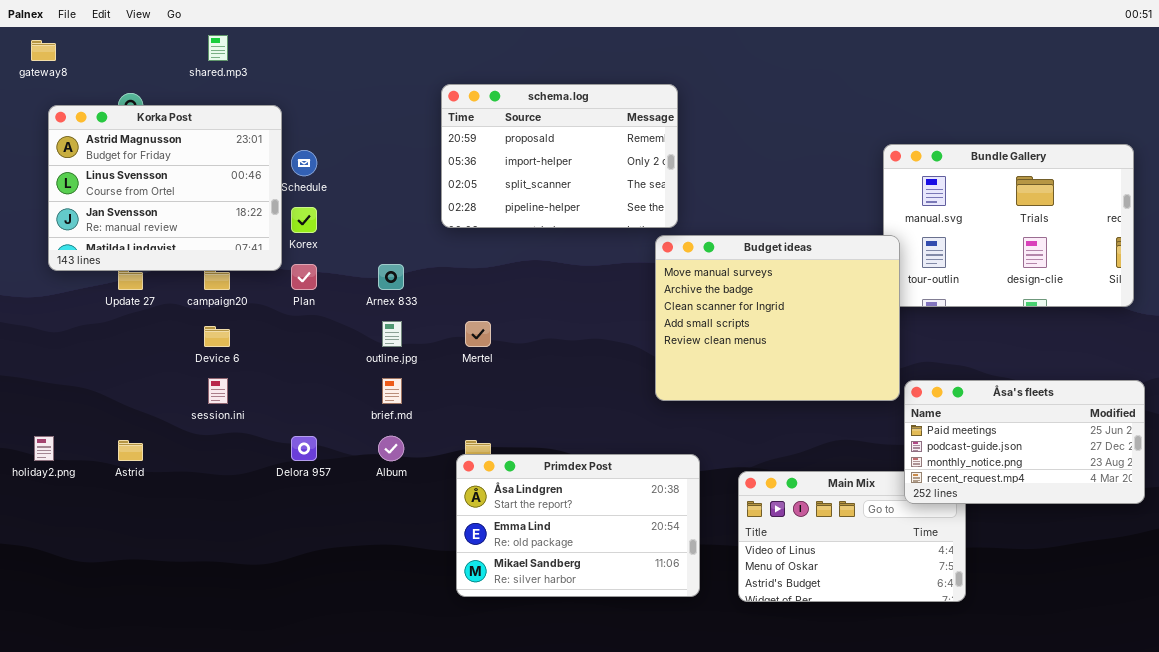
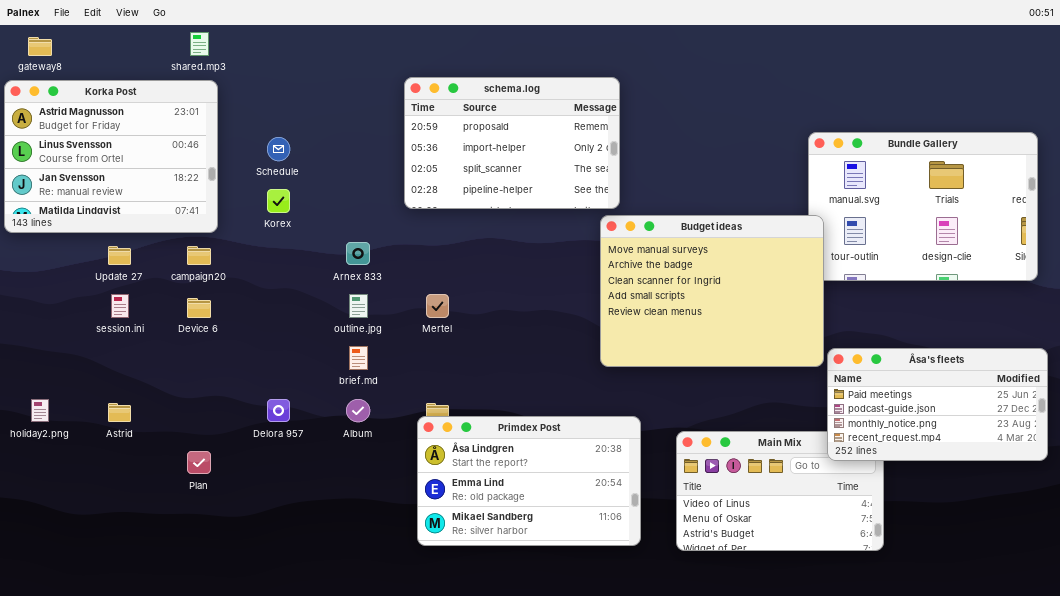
Korka Post: [48,105,282,271] -> [4,80,218,233], moved
Plan: [291,264,317,290] -> [187,451,211,474], moved
session.ini: [208,378,228,404] -> [111,294,129,318], moved

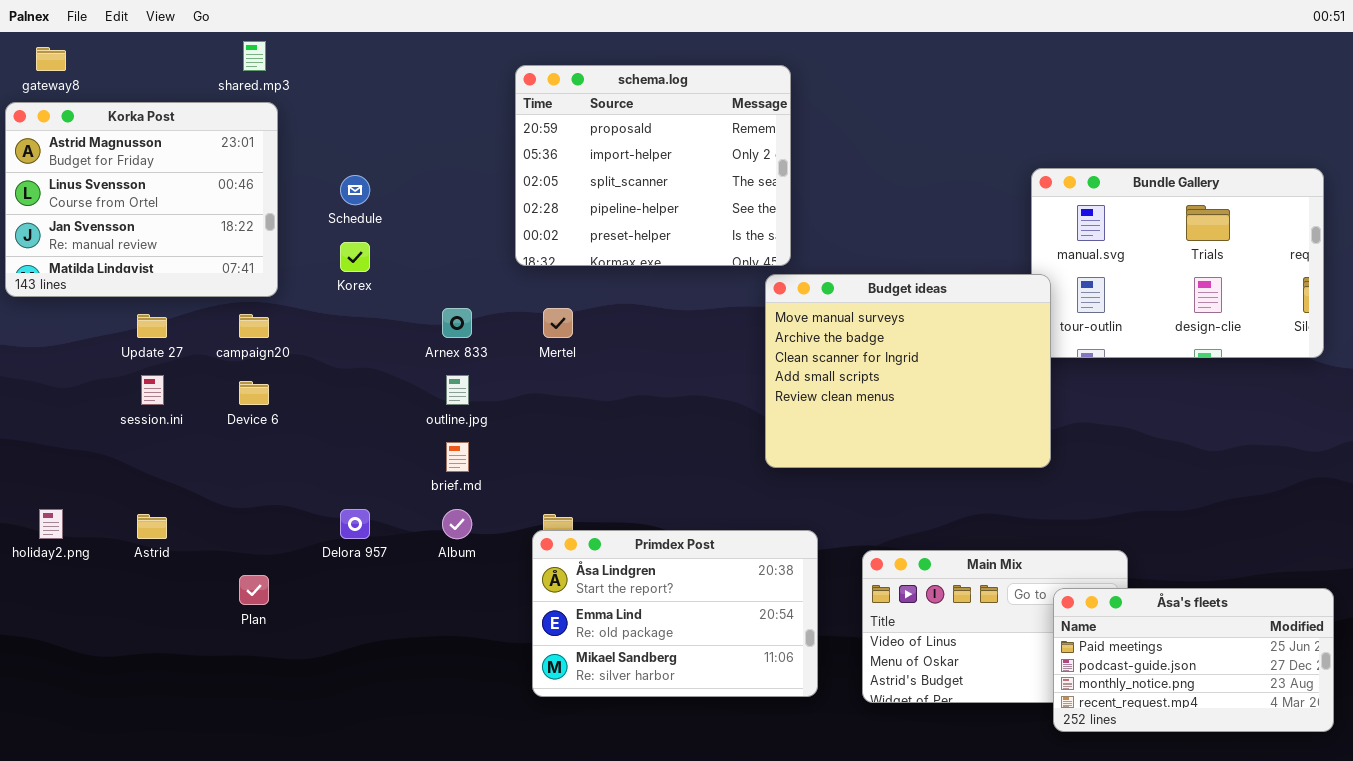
schema.log: [404,77,620,209] -> [515,65,791,266], resized
Mertel: [426,294,449,318] -> [543,308,573,338], moved
Åsa's fleets: [827,348,1048,461] -> [1053,588,1334,732], moved

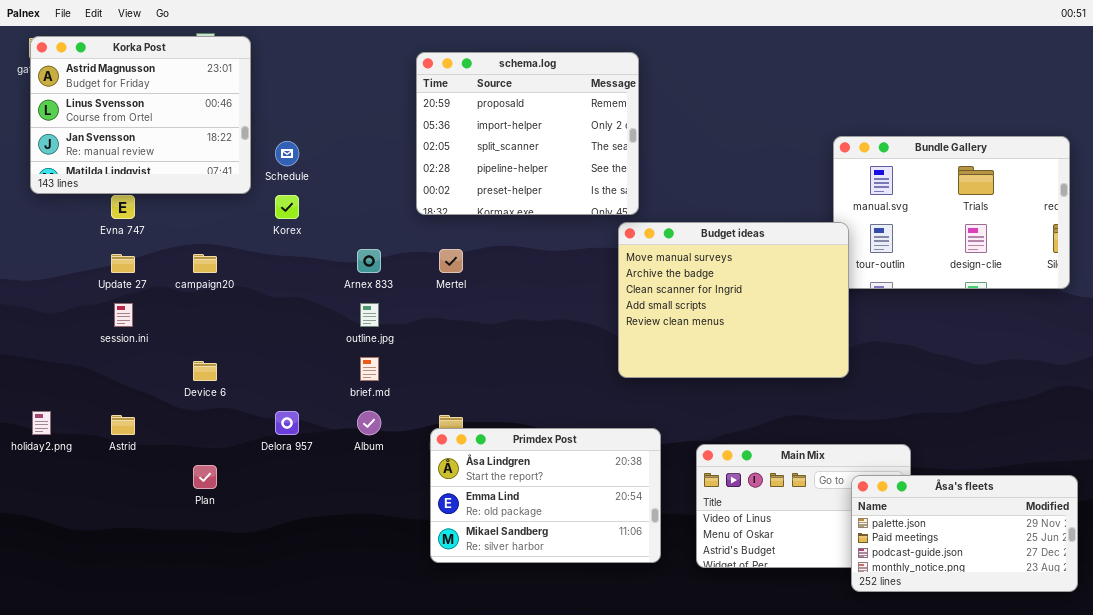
Korka Post: [5,102,278,297] -> [30,36,251,194], moved
Device 6: [239,381,269,405] -> [193,361,217,381], moved
Åsa's fleets: [1053,588,1334,732] -> [851,475,1078,592], scrolled up 1 row

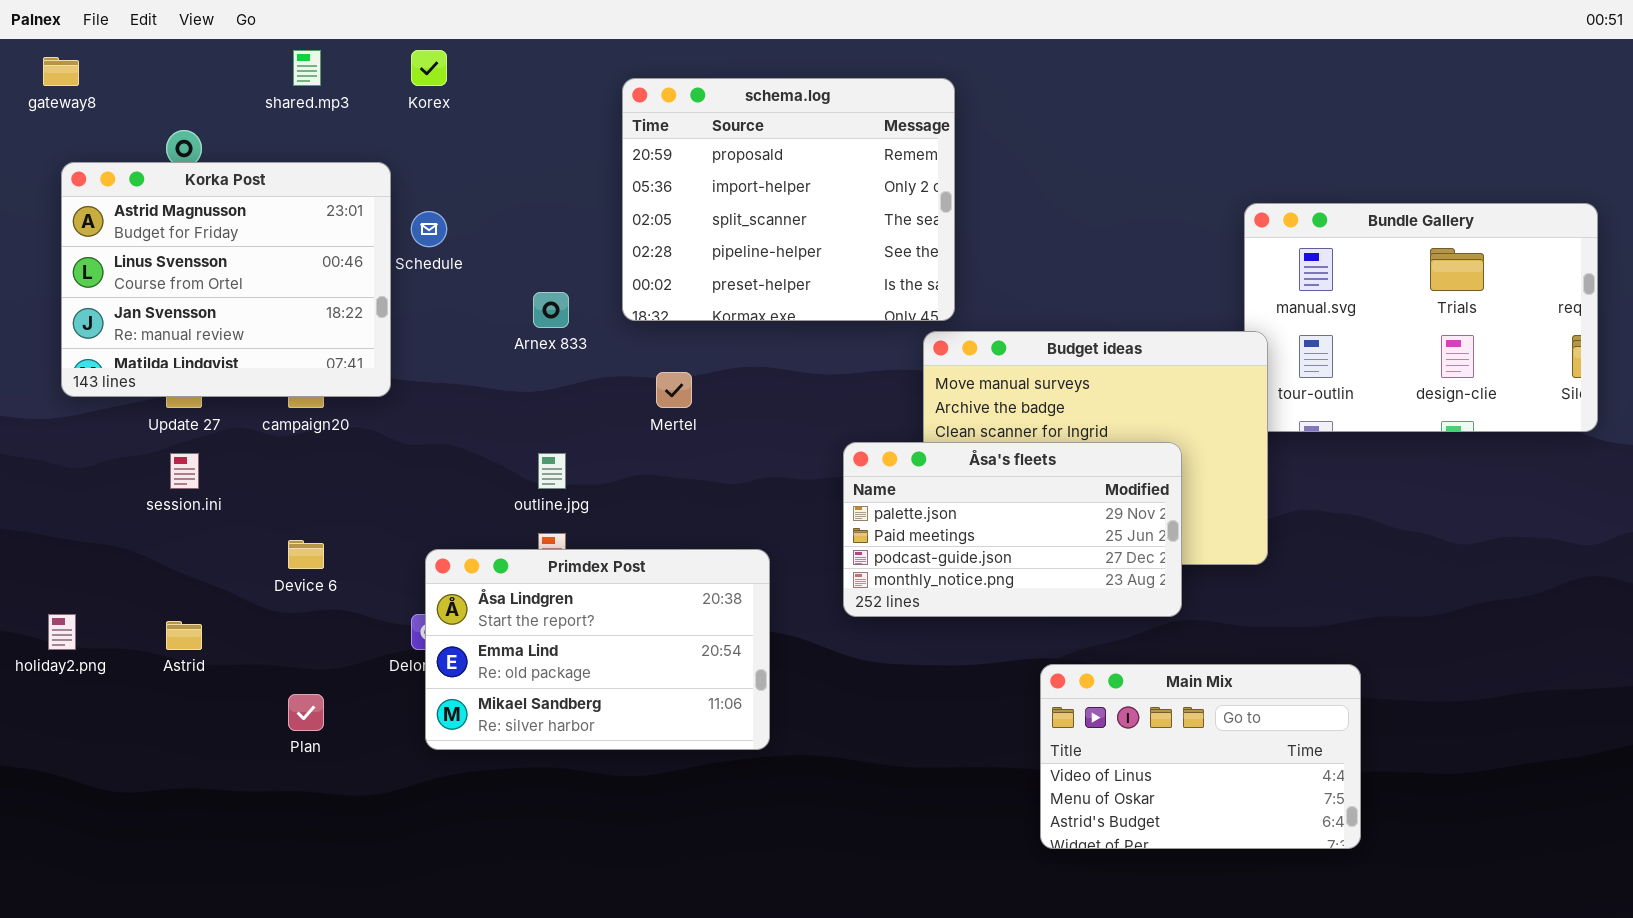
Korka Post: [30,36,251,194] -> [61,162,391,397], moved
Korex: [275,195,299,219] -> [411,50,447,86], moved
Arnex 833: [357,249,381,273] -> [533,292,569,328], moved
Primdex Post: [430,428,661,563] -> [425,549,770,750], moved
Åsa's fleets: [851,475,1078,592] -> [843,442,1182,617], moved

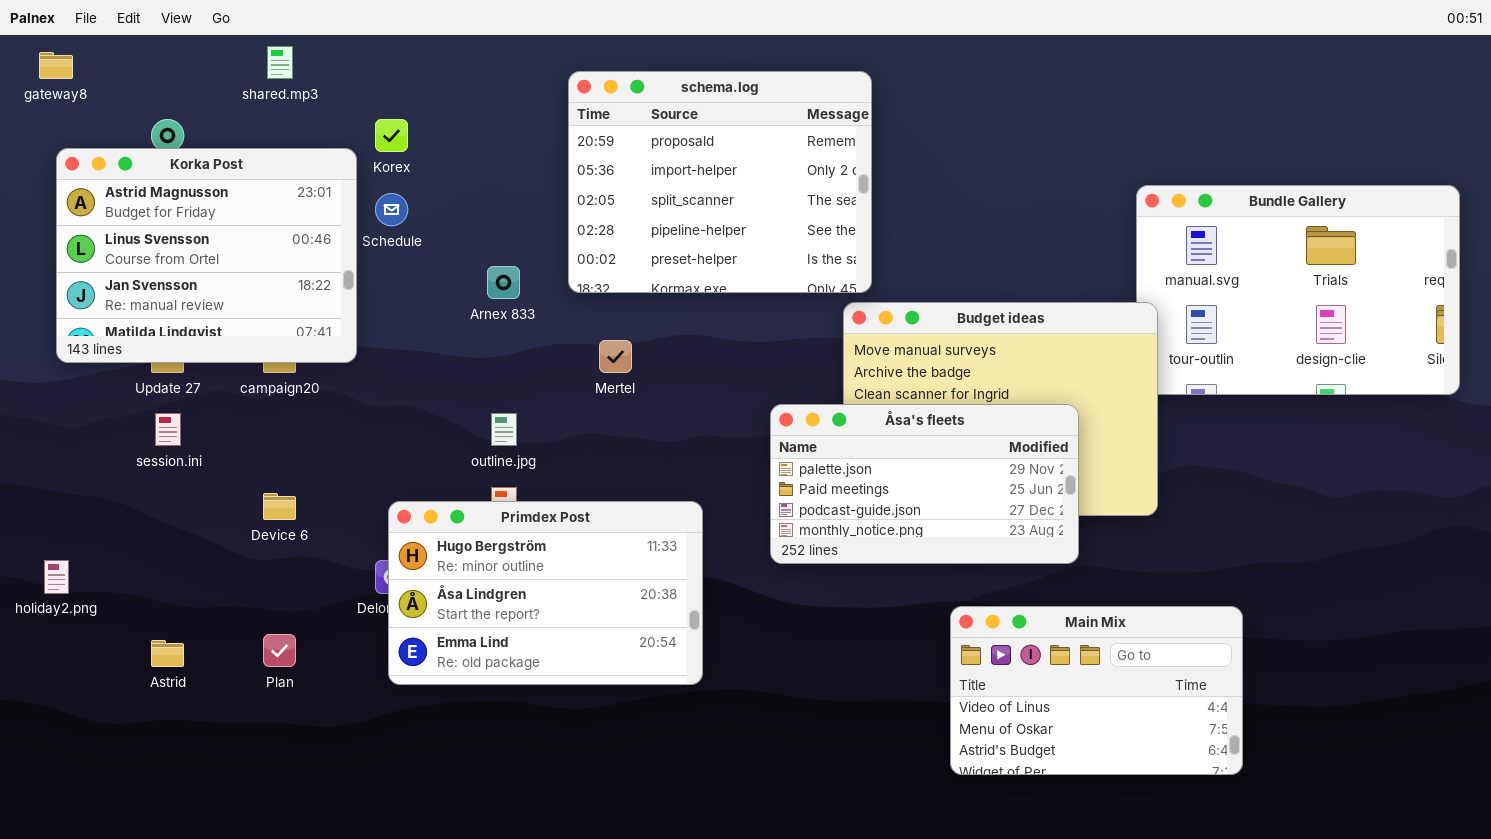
Korex: [411,50,447,86] -> [375,119,408,152], moved
Primdex Post: [425,549,770,750] -> [388,501,703,685], scrolled up 1 row
Astrid: [166,621,202,650] -> [151,640,184,667], moved

